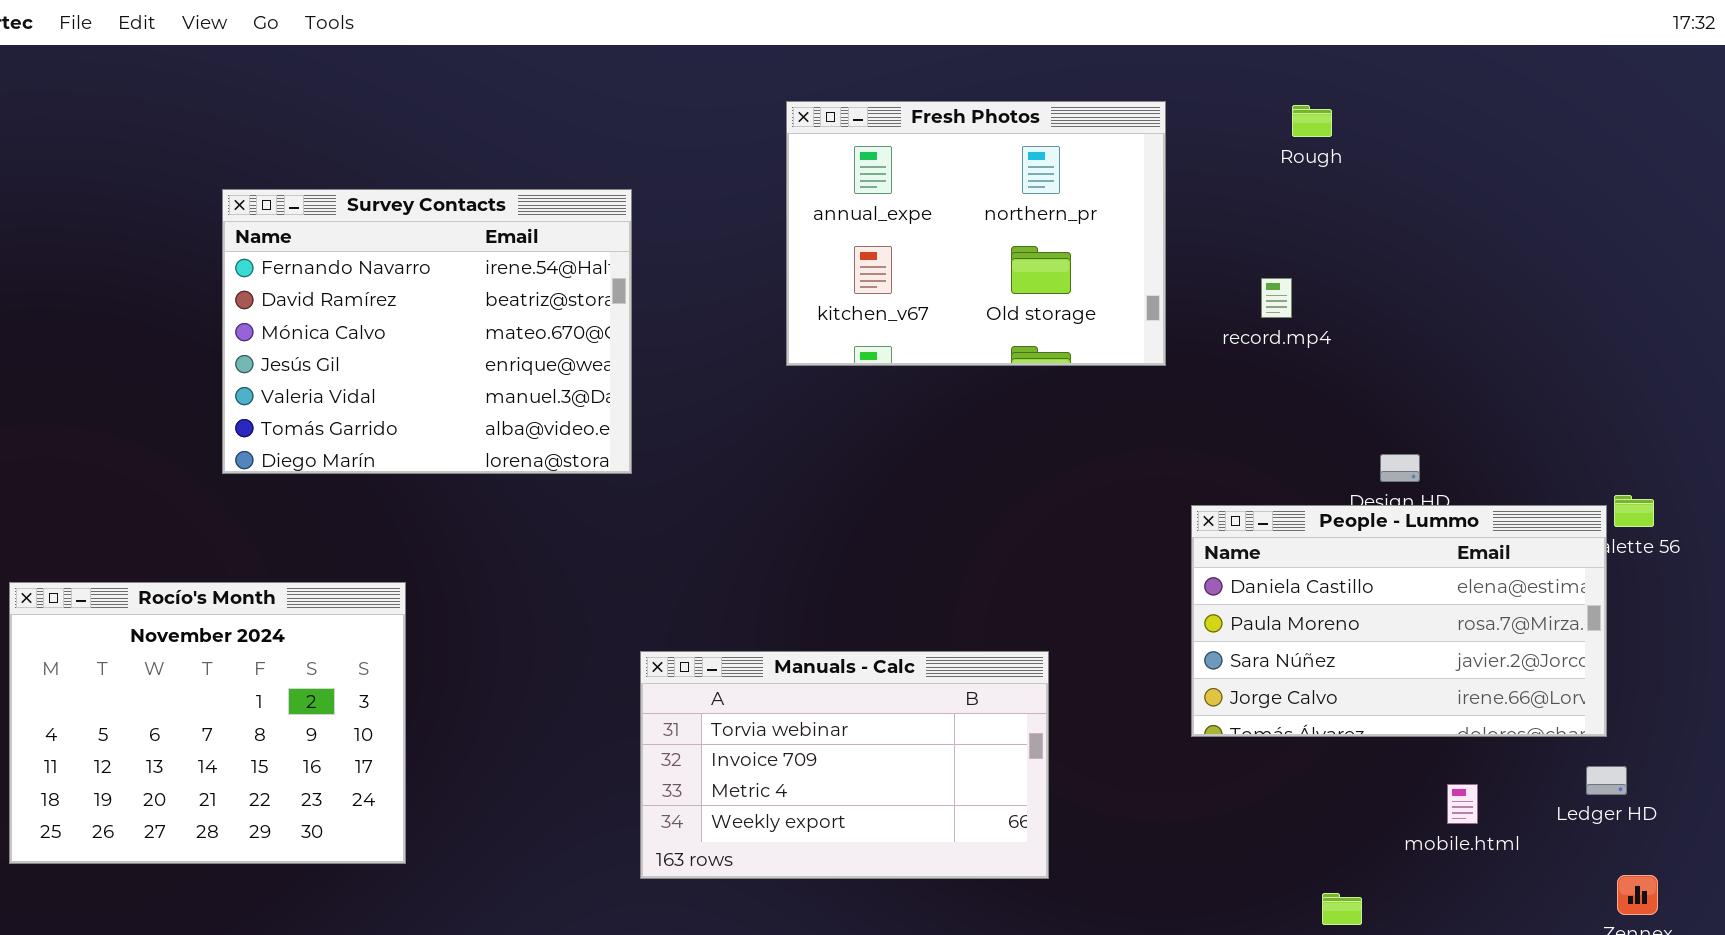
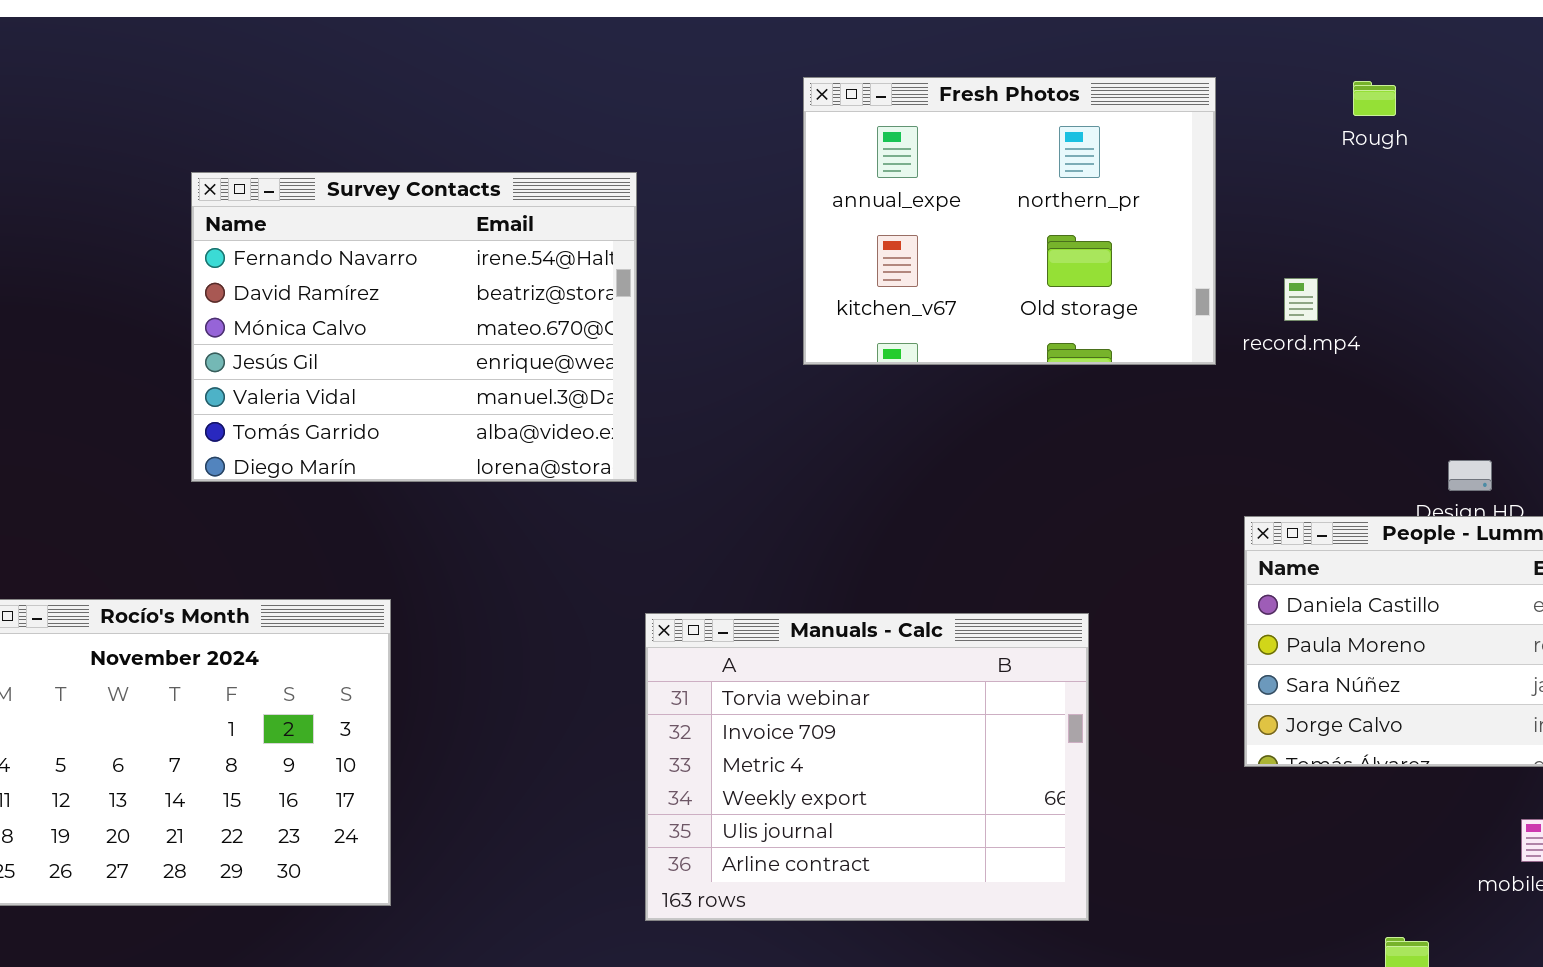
record.mp4: [1261,278,1292,318] -> [1284,278,1318,321], moved
Manuals - Calc: [640,651,1049,879] -> [645,613,1089,921], resized

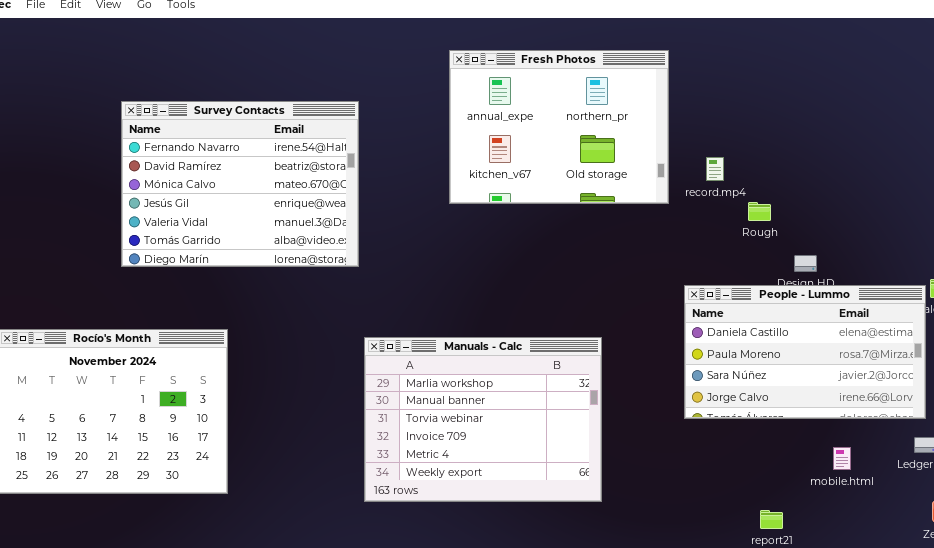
Rough: [1353,81,1396,116] -> [748,202,771,221], moved
Manuals - Calc: [645,613,1089,921] -> [364,337,602,502], scrolled up 2 rows

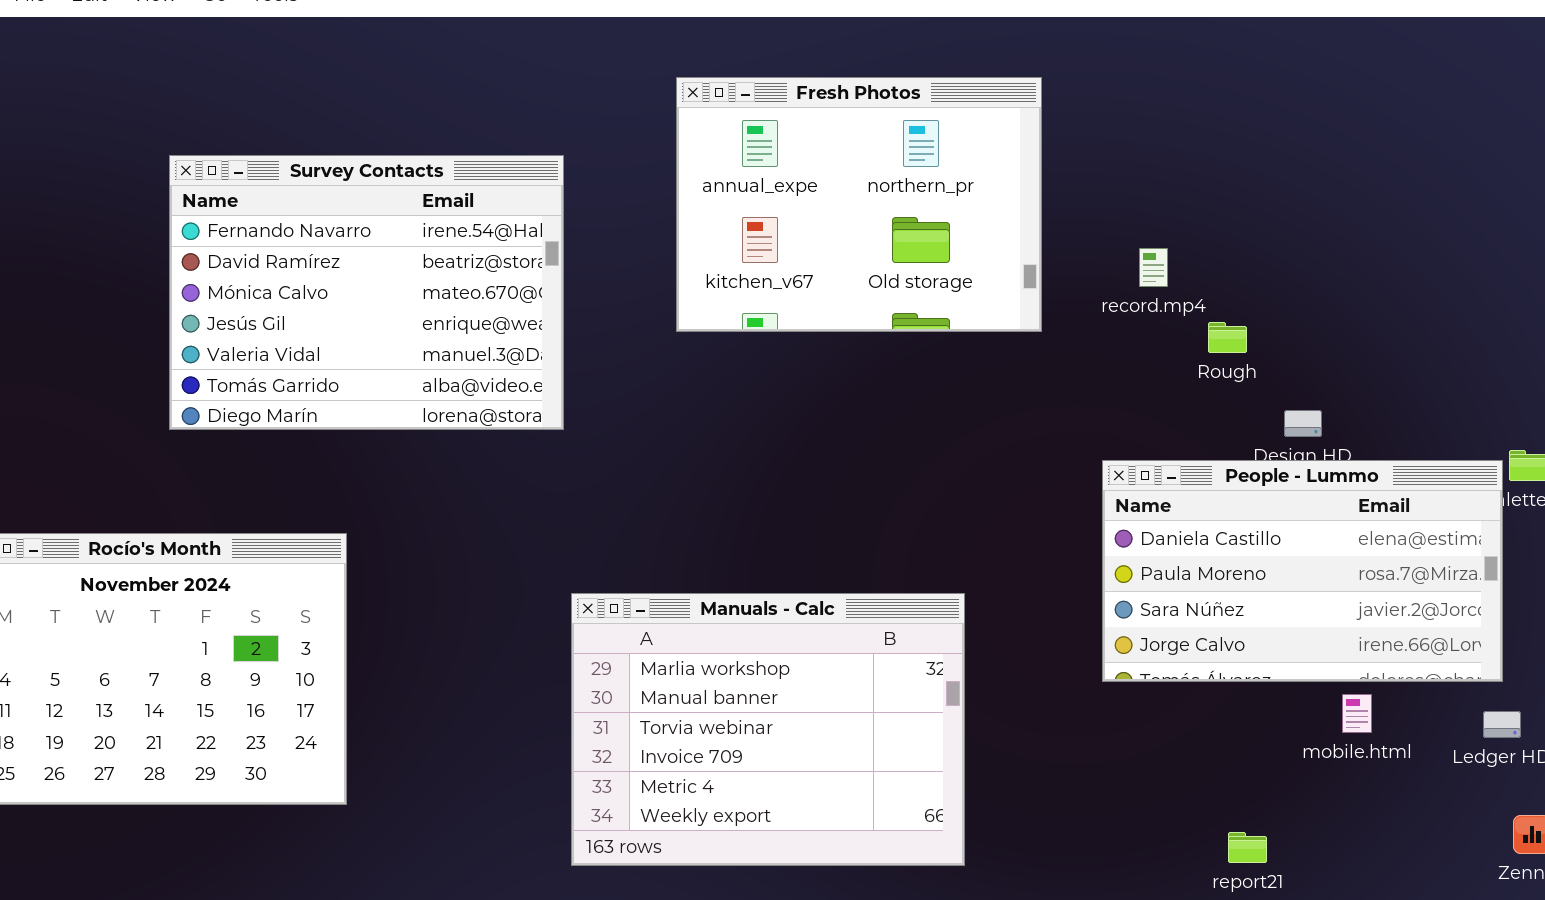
Fresh Photos: [449,50,669,204] -> [676,77,1042,332], moved
Manuals - Calc: [364,337,602,502] -> [571,593,965,866], moved
mobile.html: [833,447,851,470] -> [1342,694,1372,733], moved

